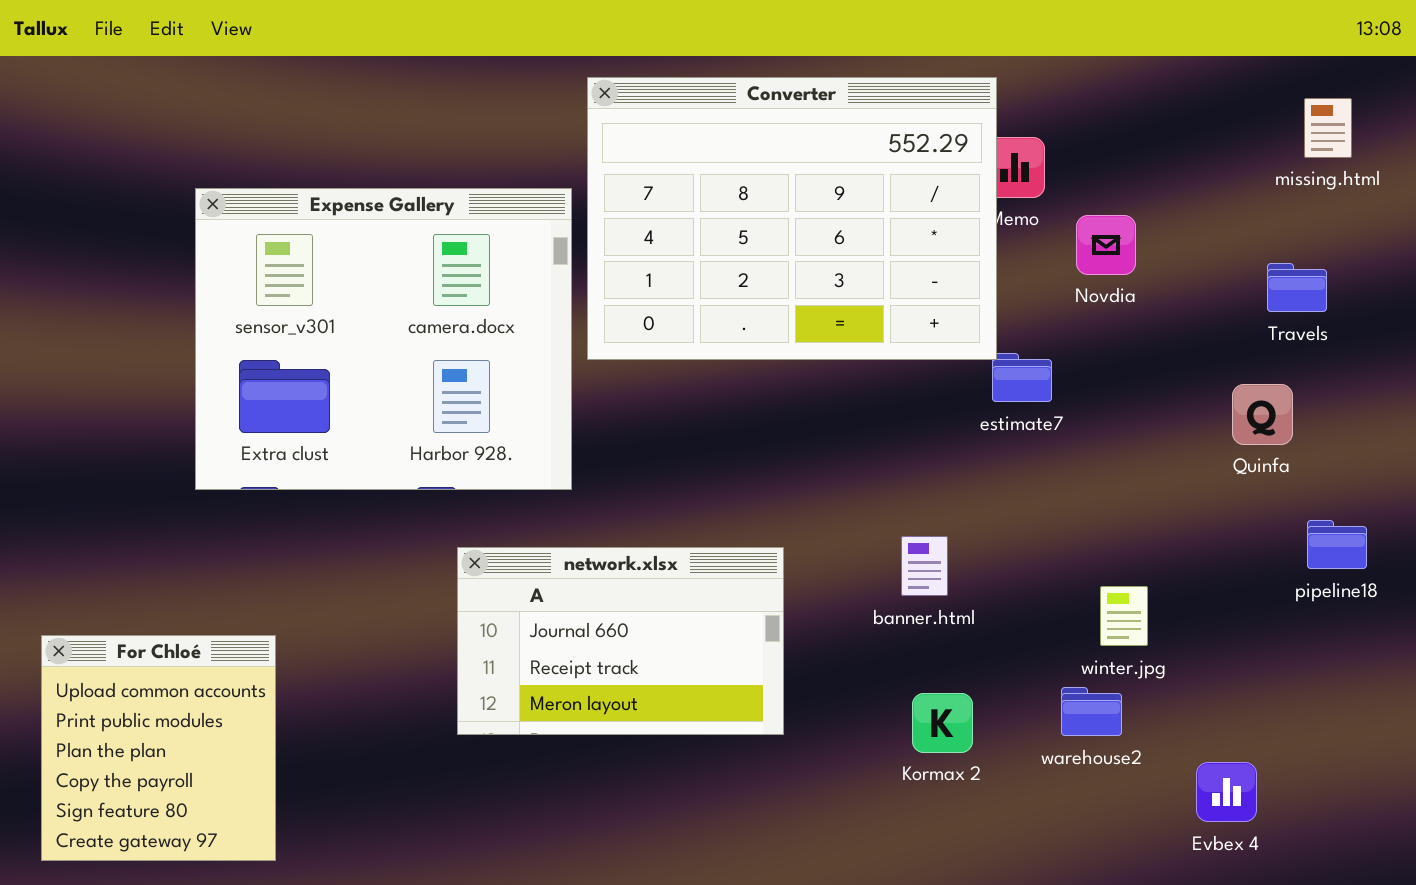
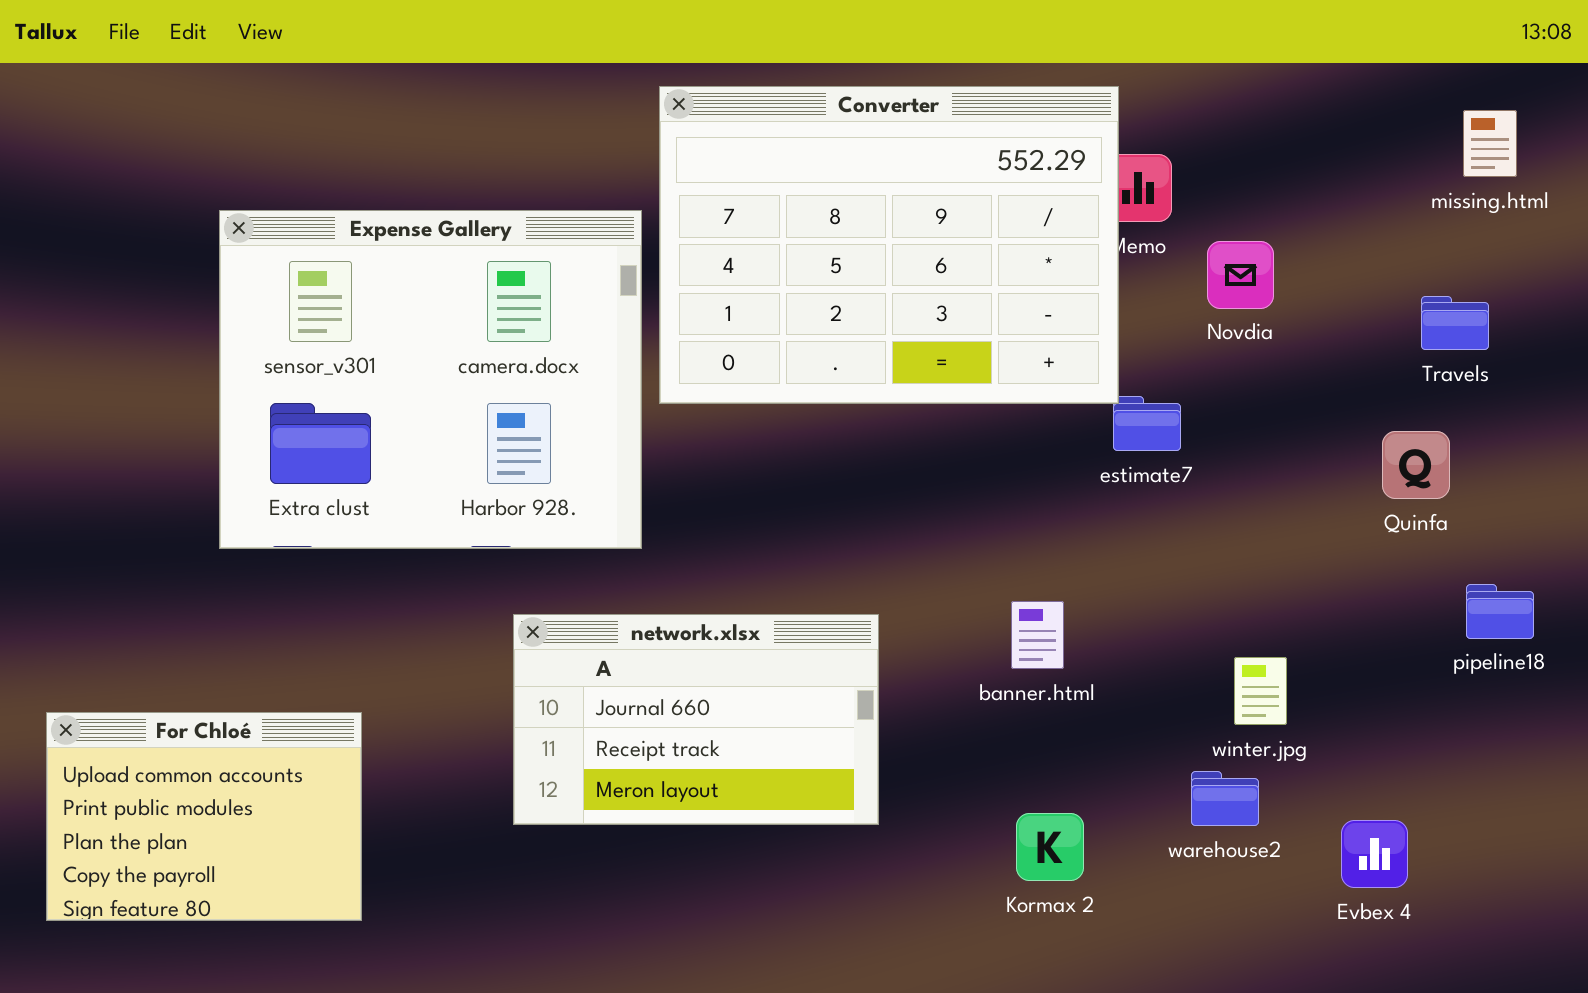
For Chloé: [41,635,276,861] -> [46,712,362,921], resized
Kormax 2: [912,693,973,753] -> [1016,813,1084,881], moved
Evbex 4: [1196,762,1257,822] -> [1341,820,1408,888], moved

